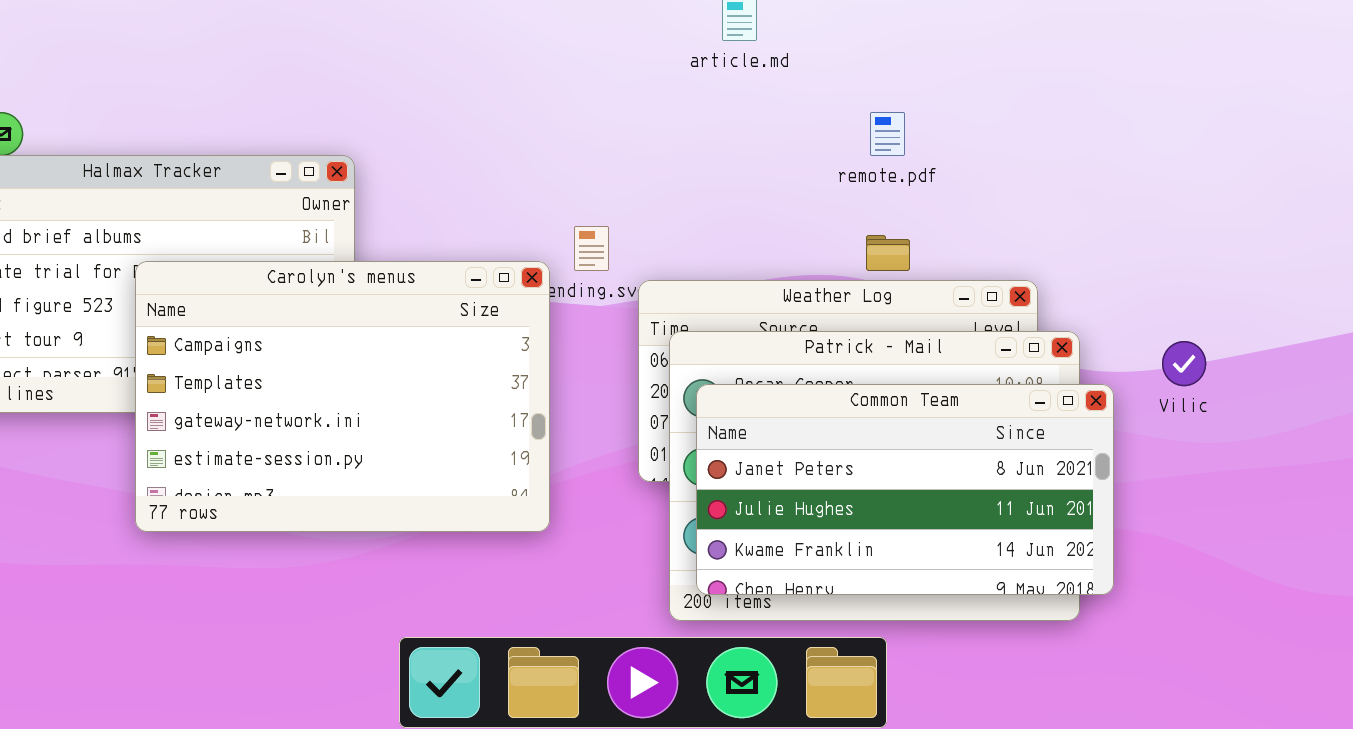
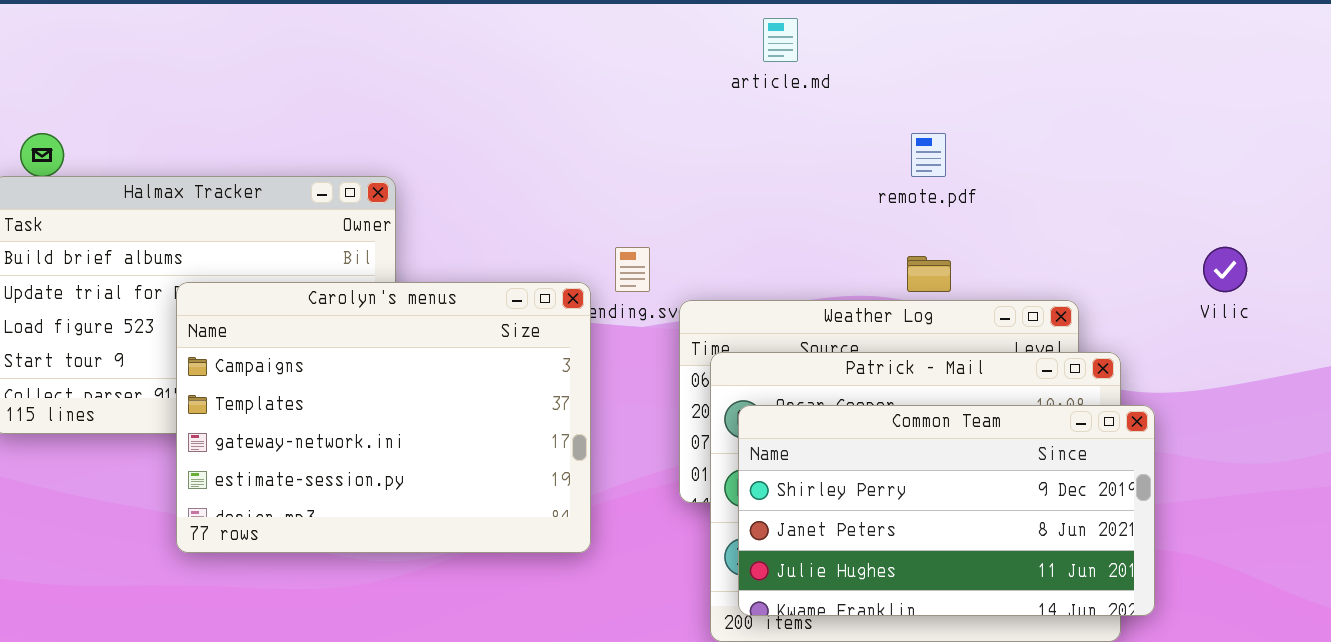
Vilic: [1162,341,1206,386] -> [1203,247,1247,292], moved
Common Team: [696,384,1114,595] -> [738,405,1155,616], scrolled up 1 row

